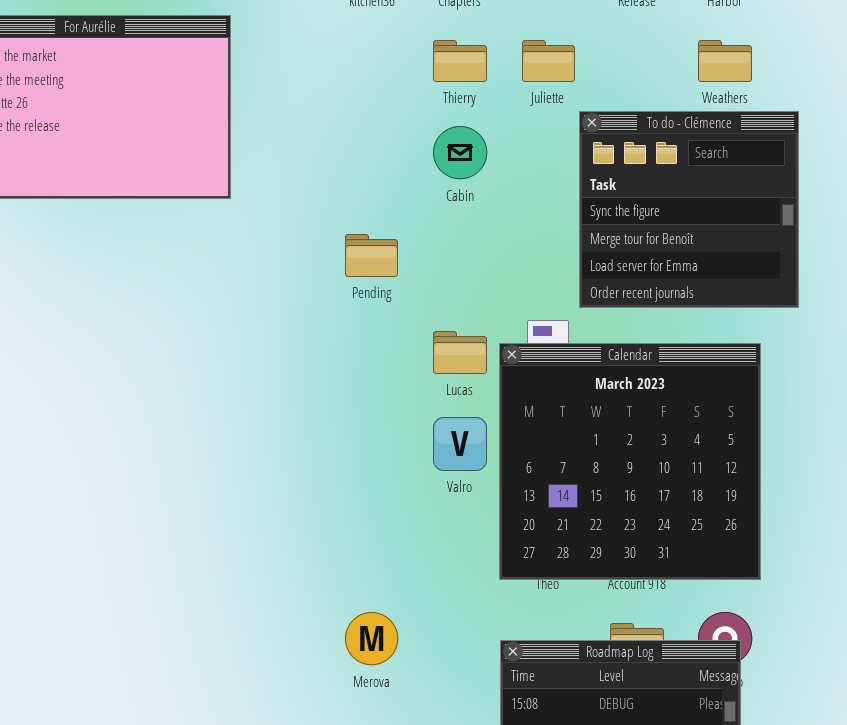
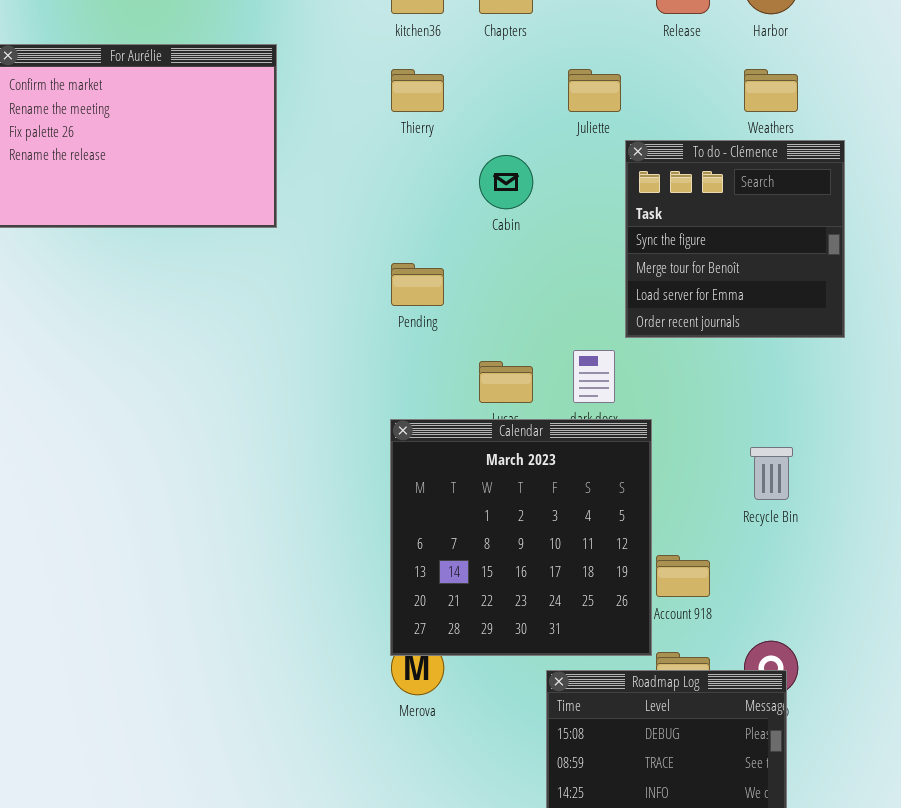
Thierry: [433,40,487,82] -> [391,69,444,112], moved
Calendar: [499,343,761,580] -> [390,419,652,656], moved

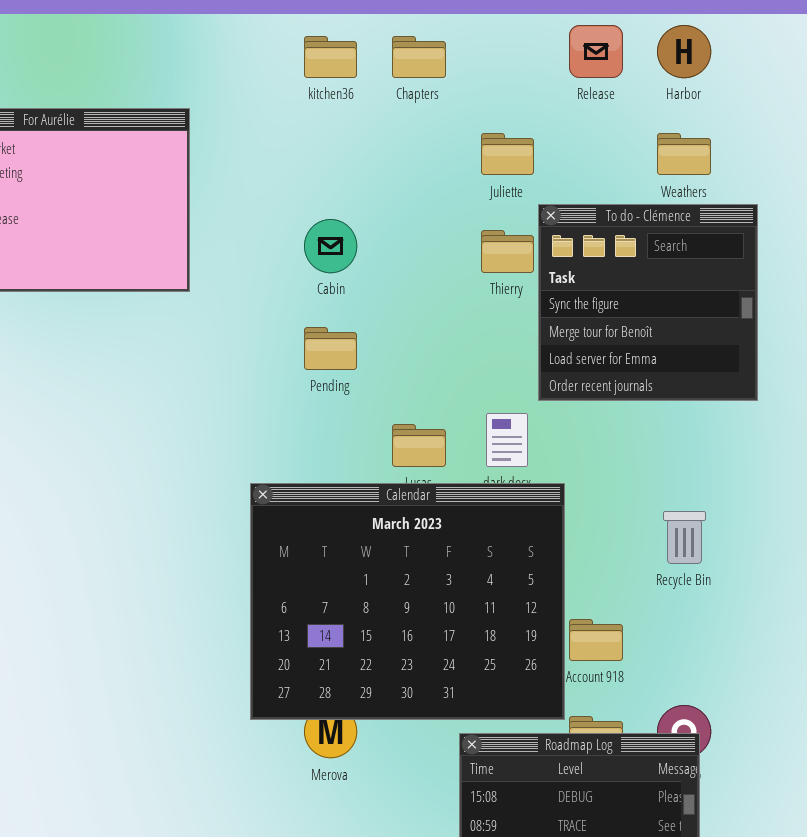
Thierry: [391,69,444,112] -> [481,230,534,273], moved
Cabin: [479,155,533,209] -> [304,219,357,273], moved
Calendar: [390,419,652,656] -> [250,483,565,720], resized

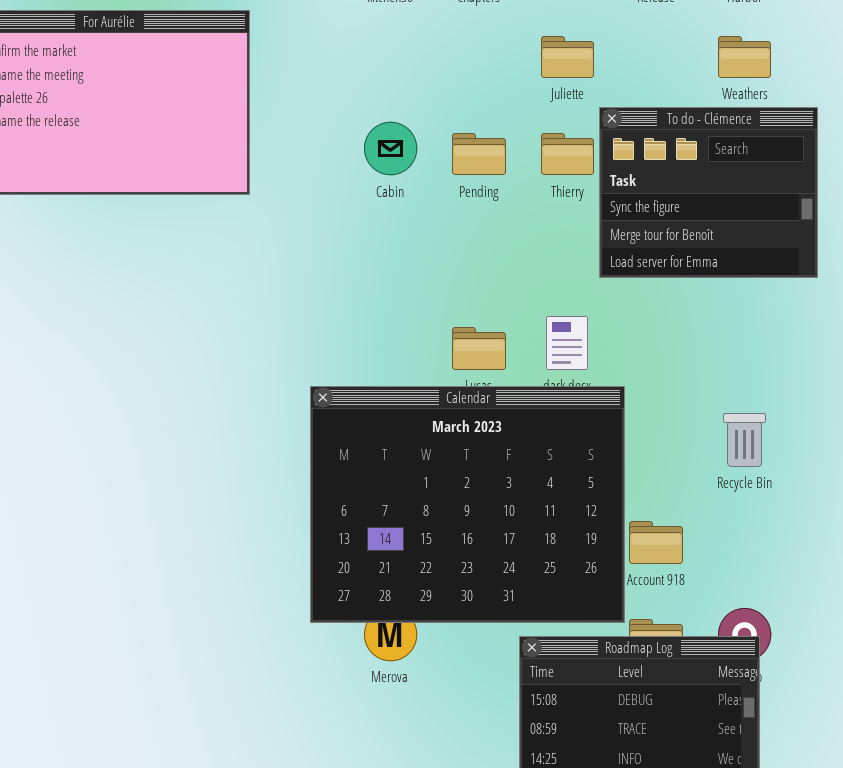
To do - Clémence: [538,204,758,401] -> [599,107,818,278], resized
Pending: [304,327,357,370] -> [452,133,506,175], moved

